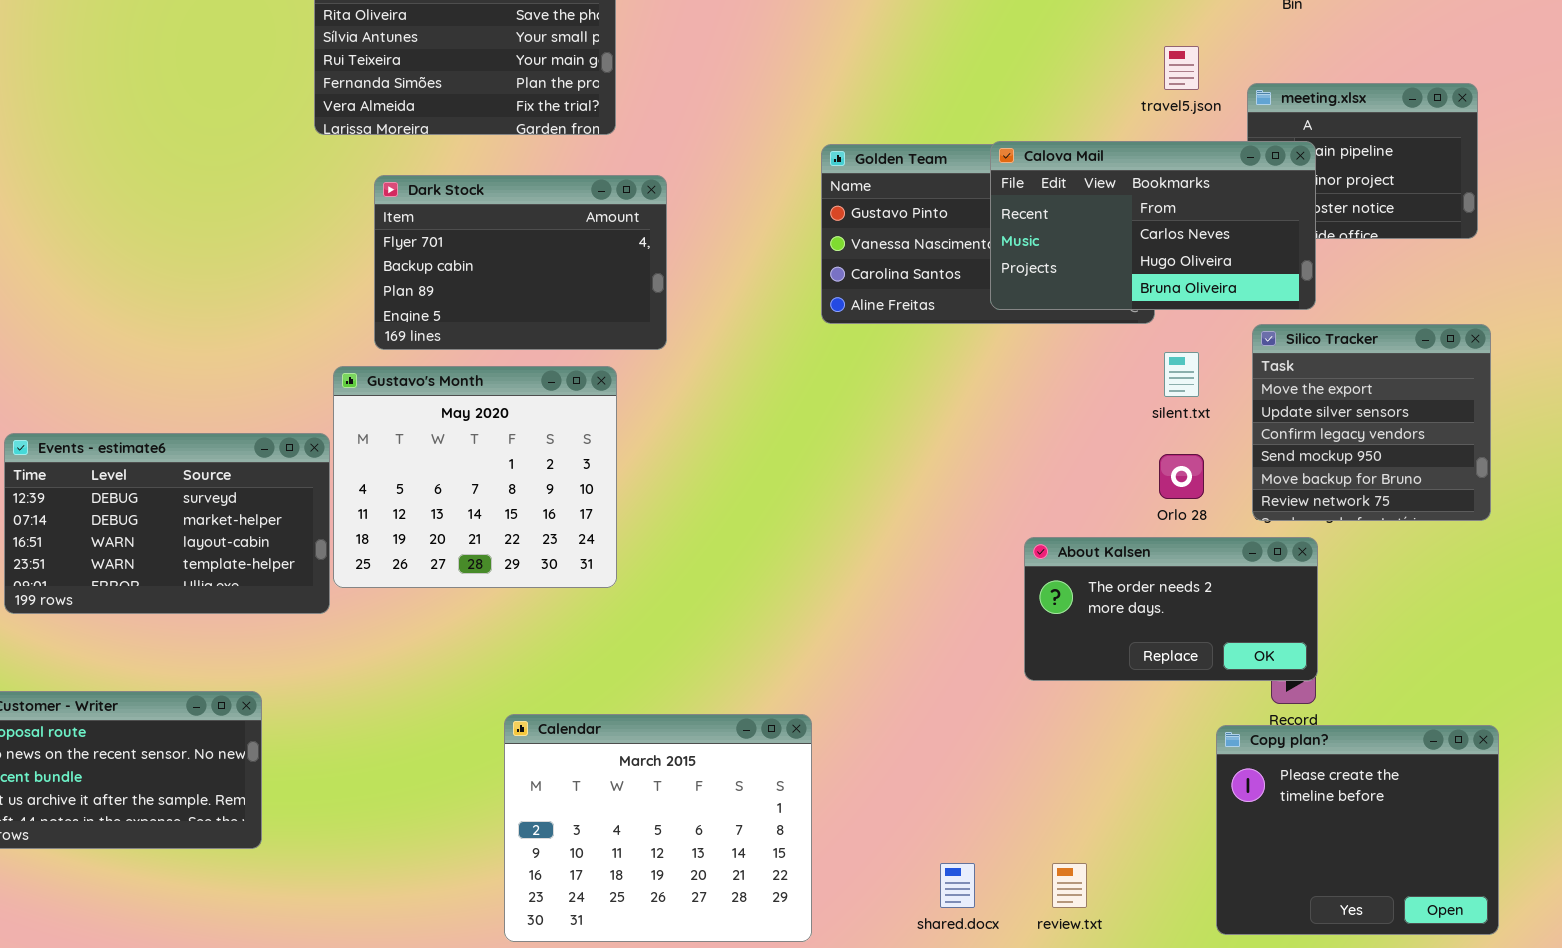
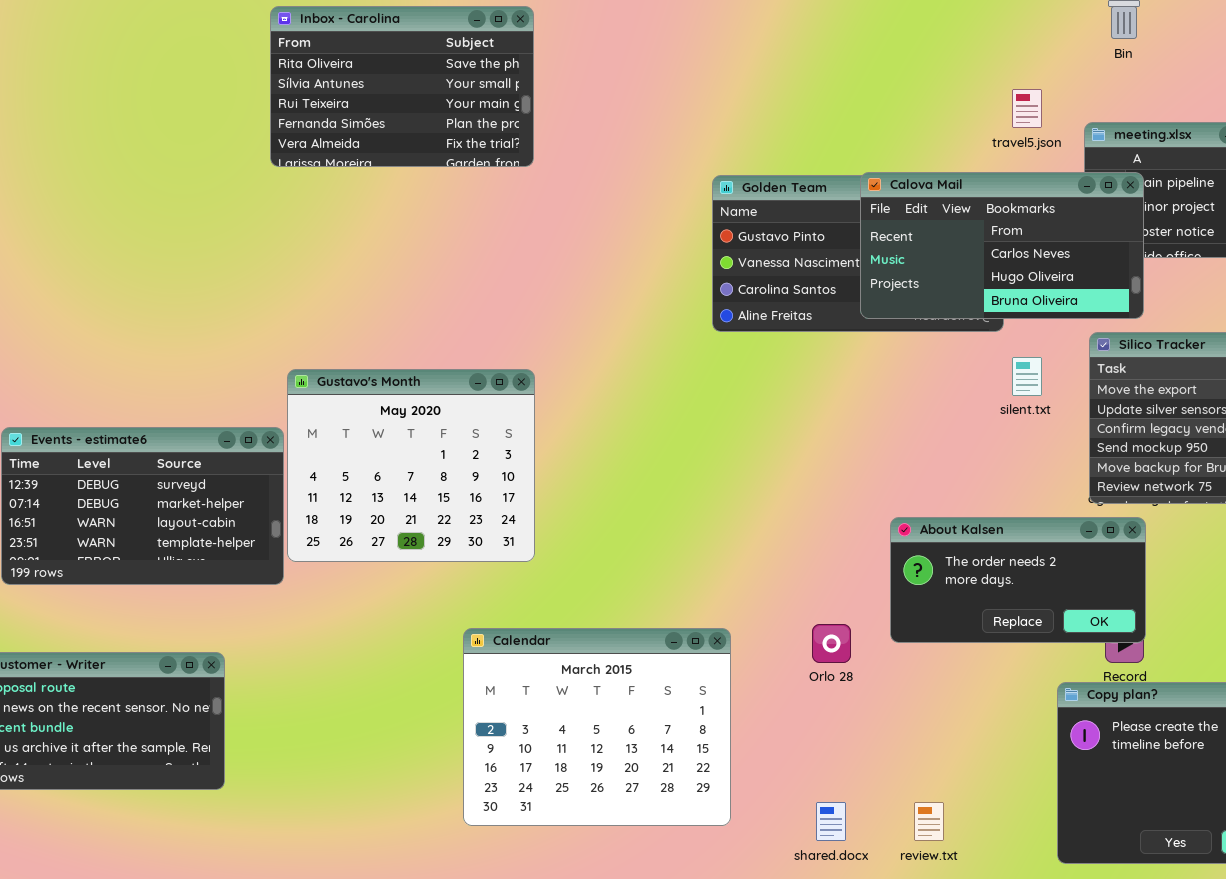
Dark Stock: [374,175,667,350] -> none, closed
Orlo 28: [1159,454,1204,499] -> [812,624,851,663], moved
Calendar: [504,714,812,942] -> [463,628,731,826], moved

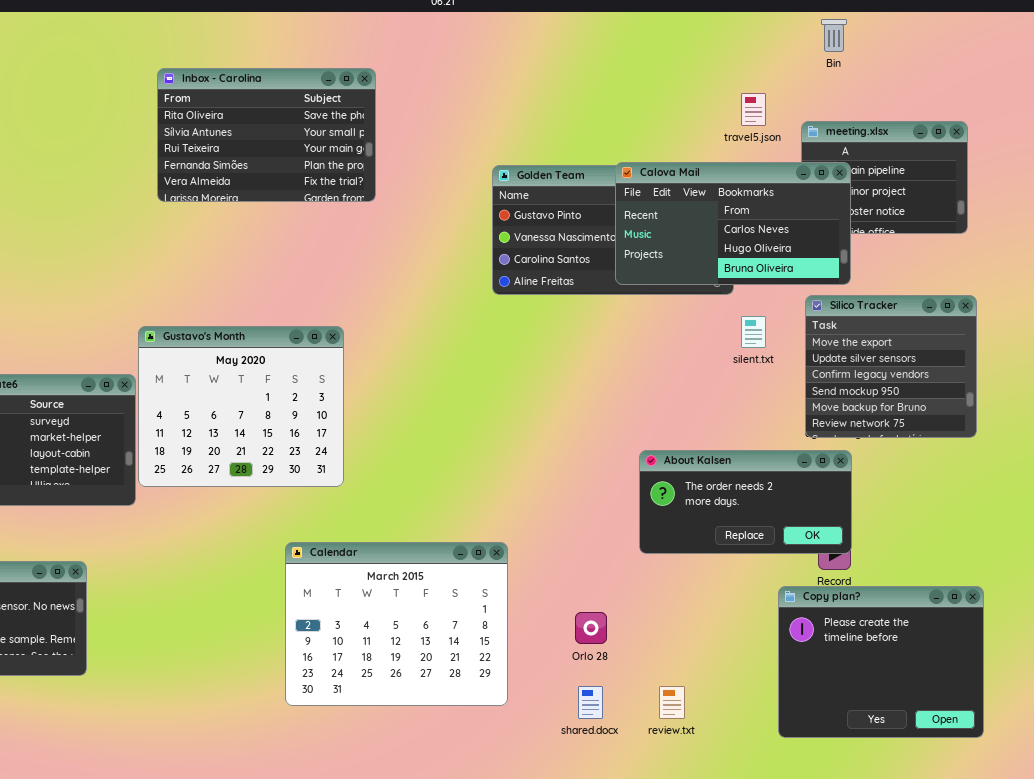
Inbox - Carolina: [270,6,534,167] -> [157,68,376,202], moved
Orlo 28: [812,624,851,663] -> [575,612,607,644], moved

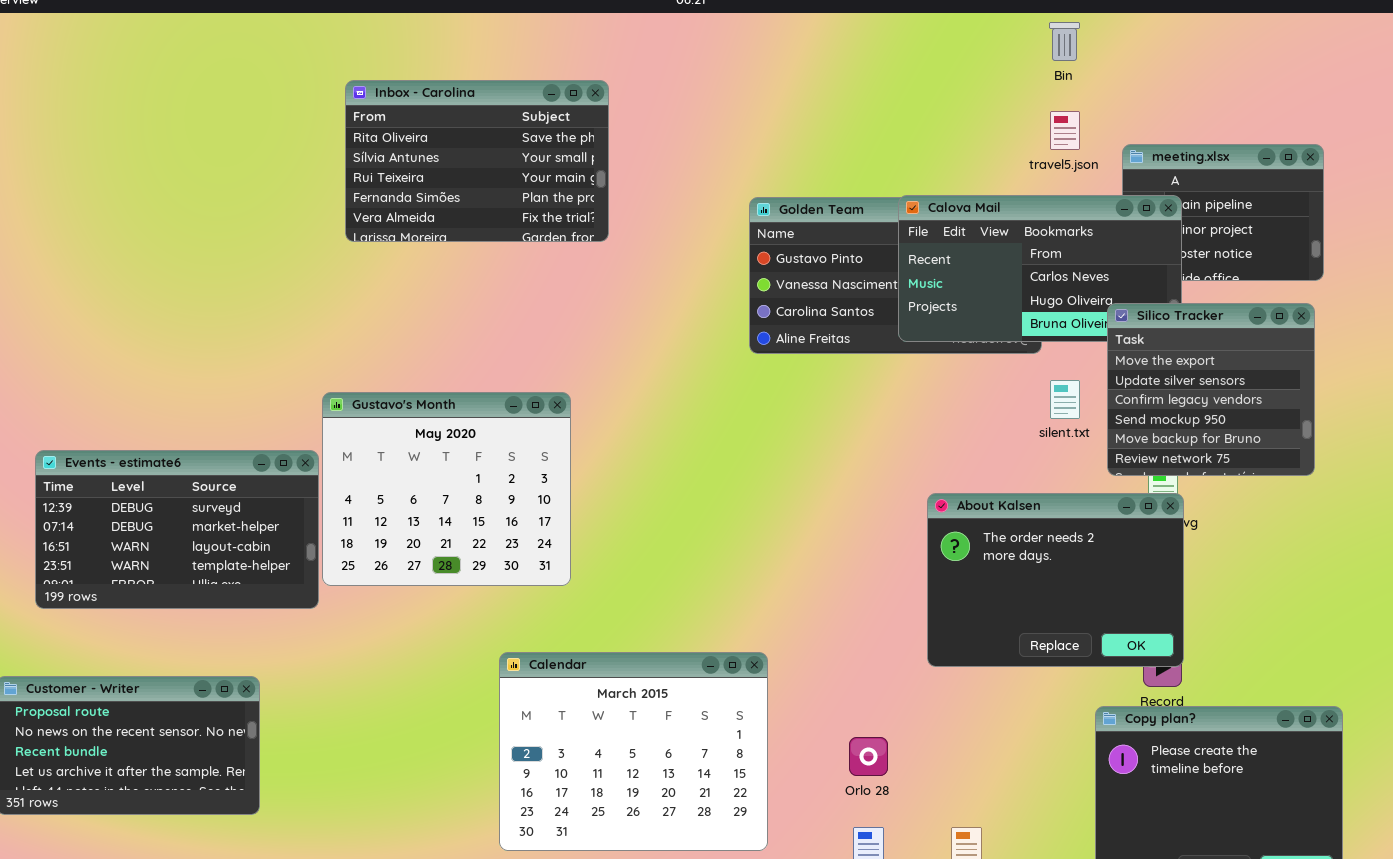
Bin: [821,19,847,52] -> [1049,22,1080,61], moved
Silico Tracker: [805,295,977,438] -> [1107,303,1315,476], moved
About Kalsen: [639,450,852,554] -> [927,493,1184,667], resized

